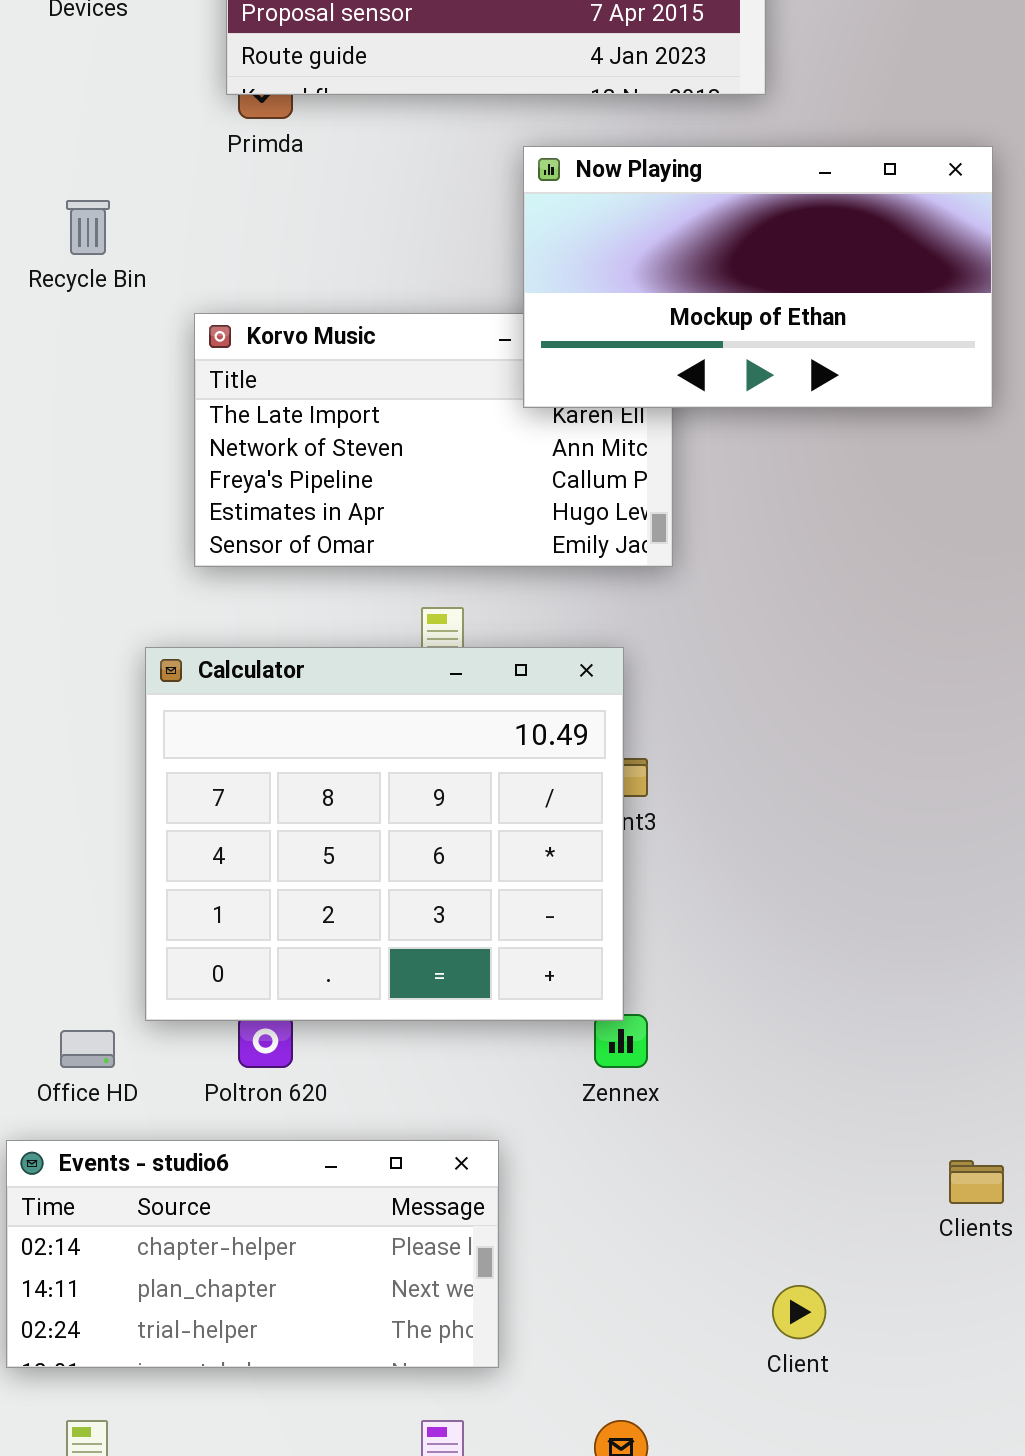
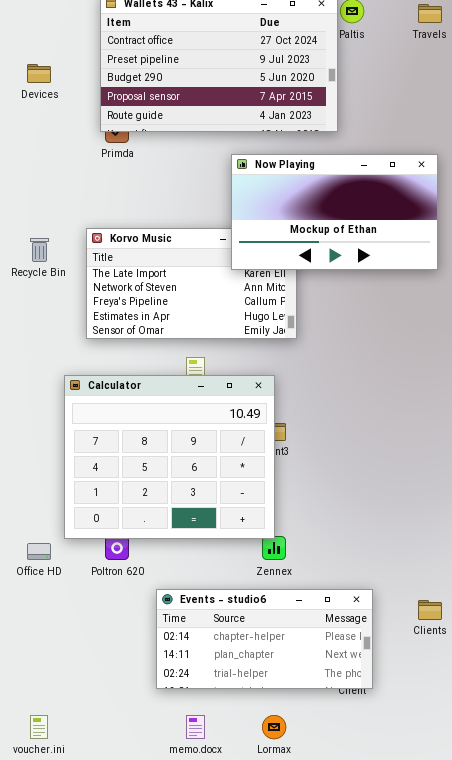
Recycle Bin: [66,200,110,255] -> [30,238,49,262], moved
Events - studio6: [6,1140,499,1368] -> [156,589,373,689], moved

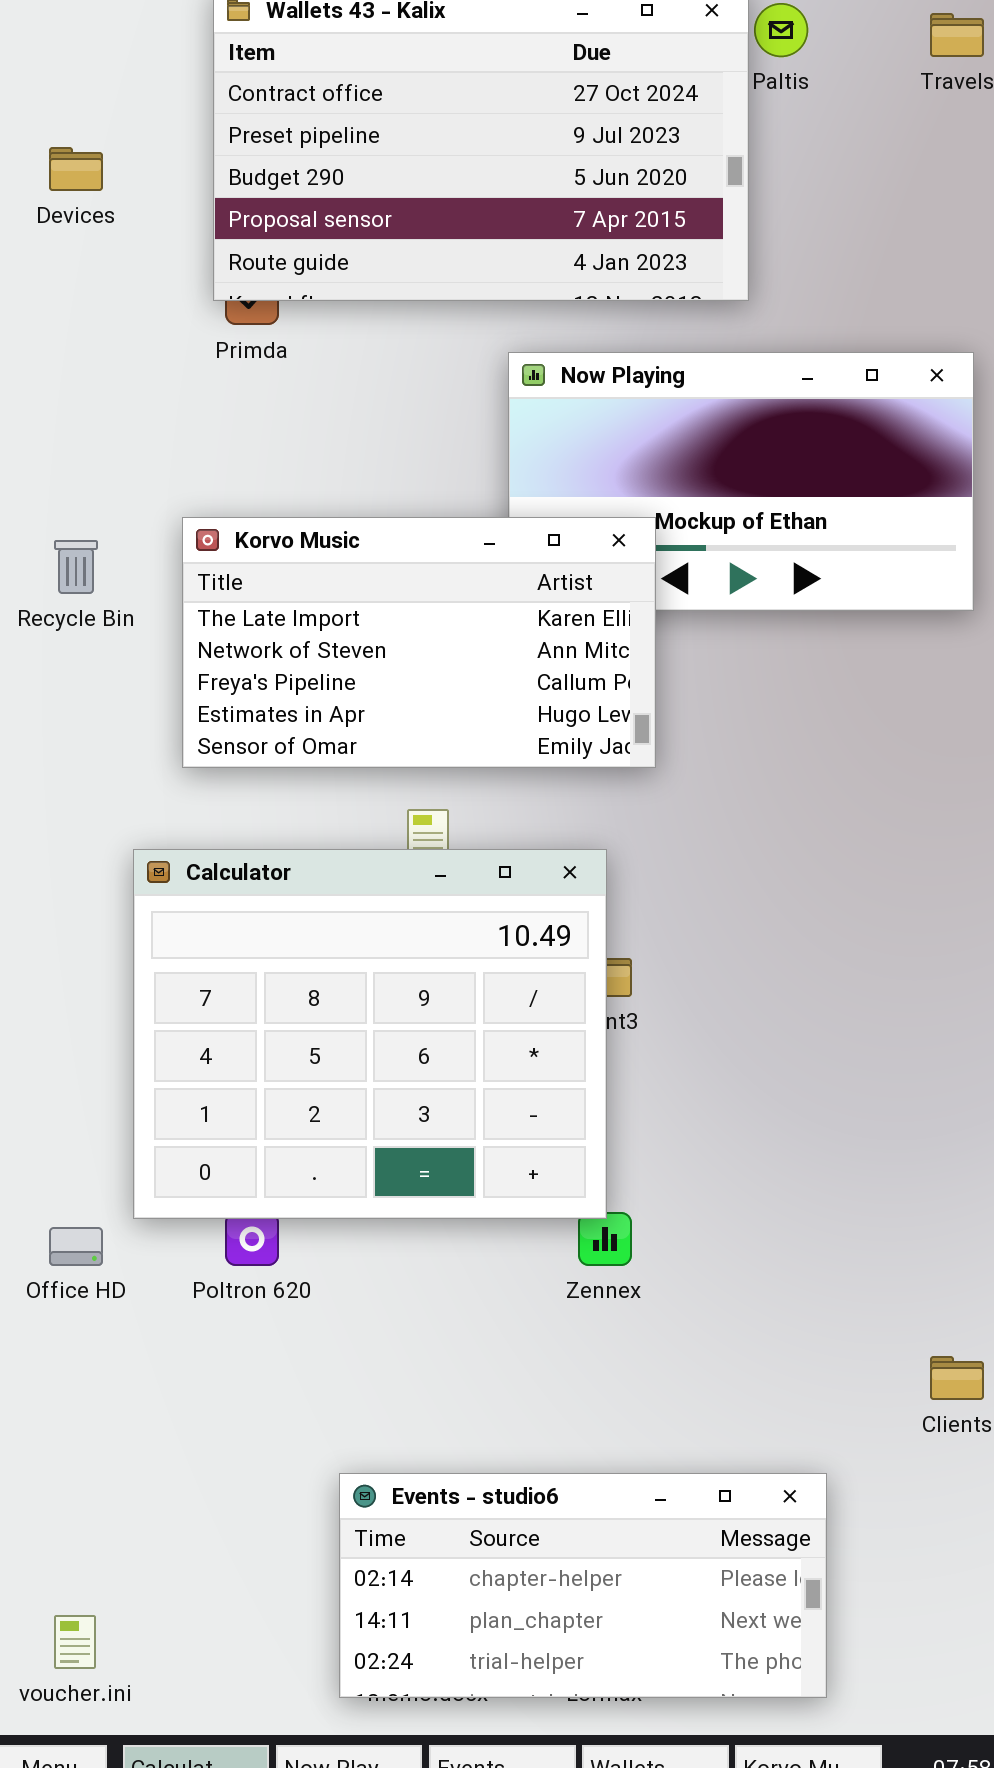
Korvo Music: [86,228,297,339] -> [182,517,656,768], raised
Events - studio6: [156,589,373,689] -> [339,1473,827,1698], moved

